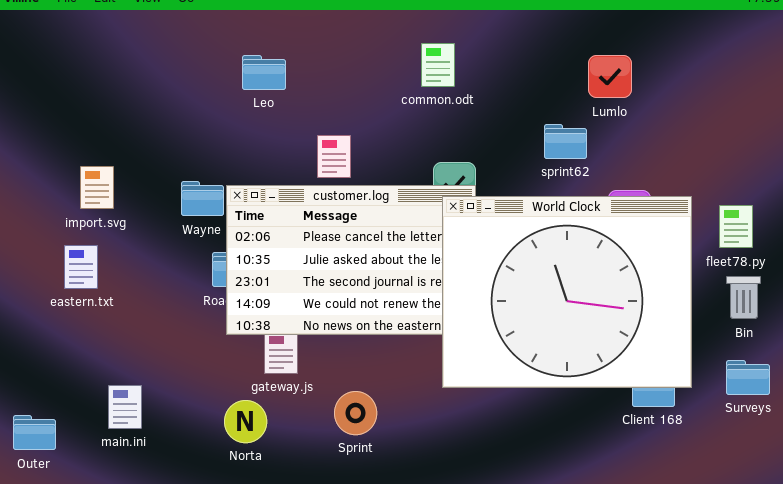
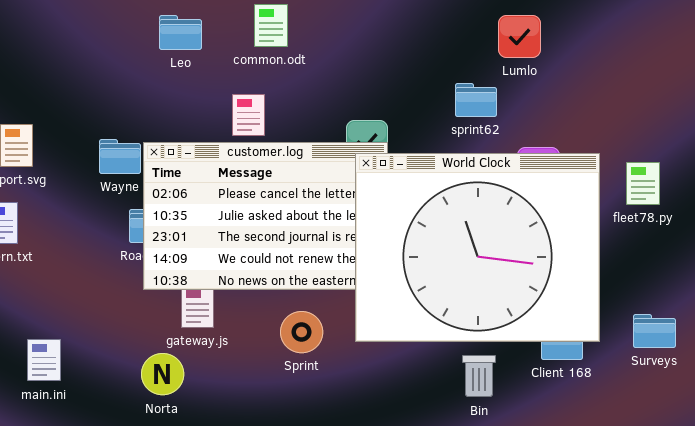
common.odt: [421,43,455,87] -> [254,4,288,47], moved
Bin: [726,276,761,319] -> [462,355,496,397], moved
Sprint: [334,391,377,435] -> [280,311,323,353], moved

